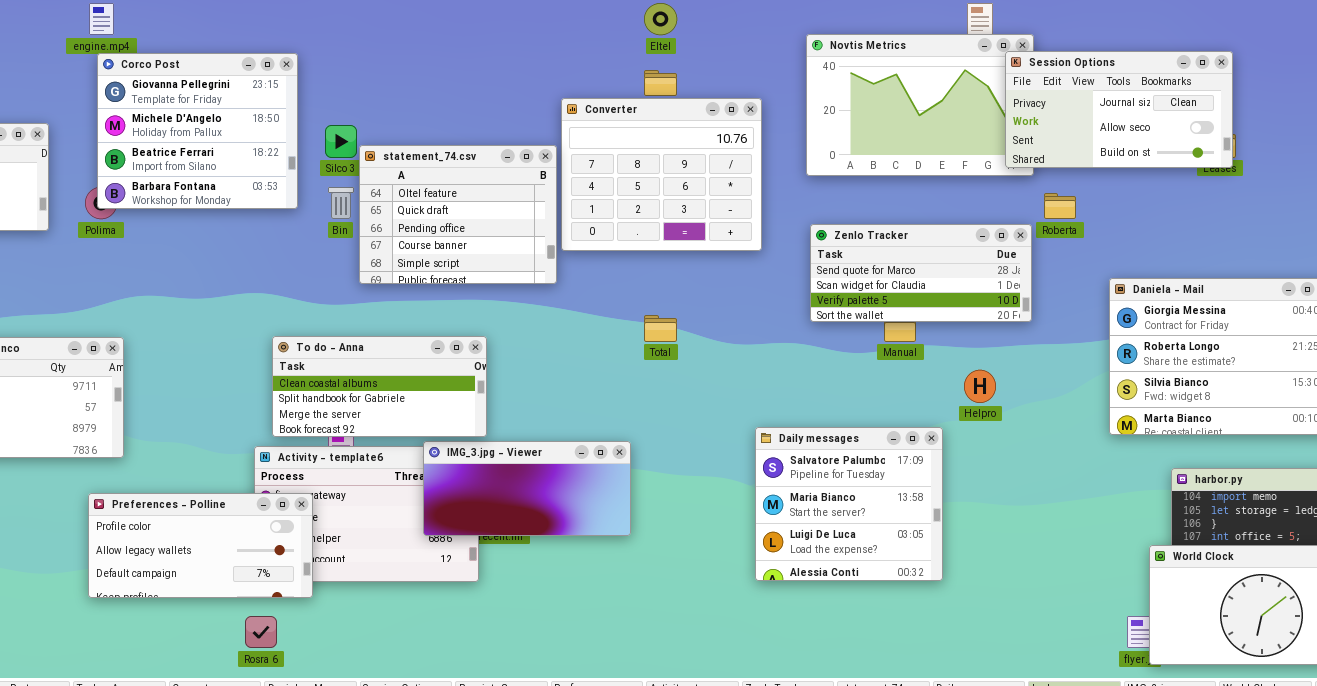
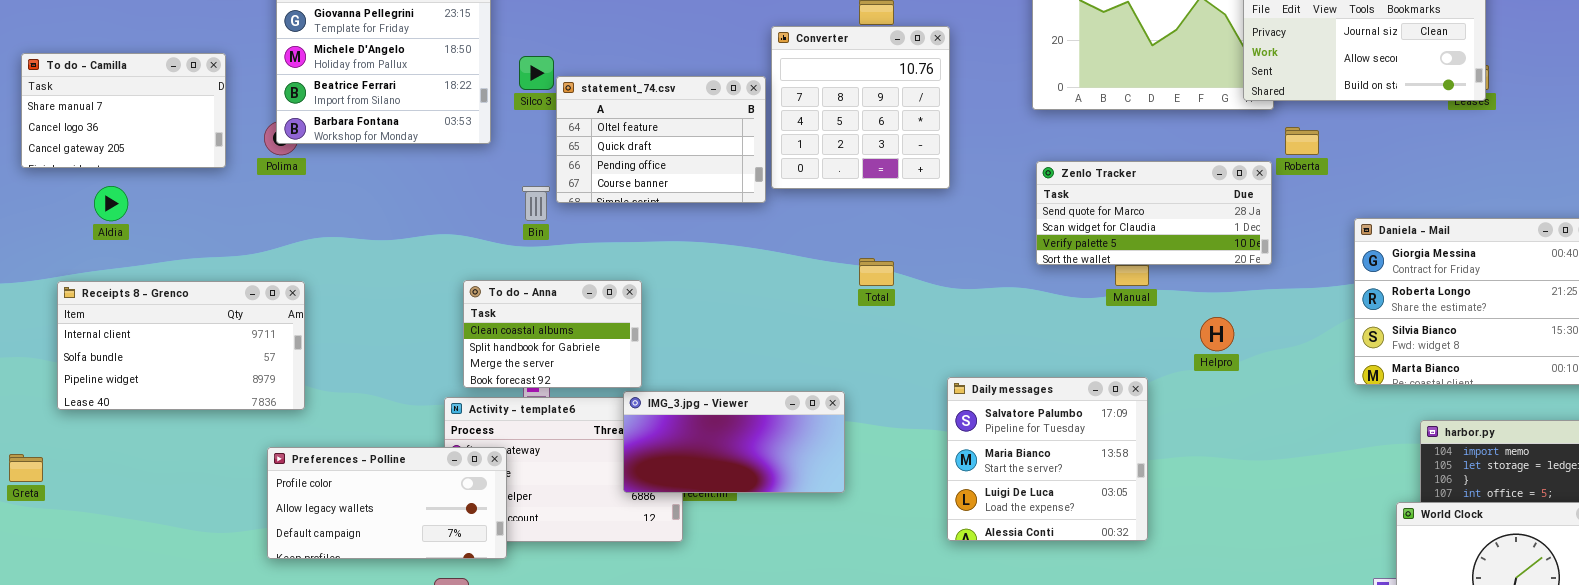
Converter: [561,98,762,251] -> [771,26,950,189], resized
statement_74.csv: [359,145,557,284] -> [556,76,766,203], resized
Bin: [328,187,354,219] -> [522,186,550,221], moved
To do - Anna: [272,336,487,437] -> [463,280,642,388], resized
Daily messages: [755,427,943,581] -> [947,377,1148,541], moved

